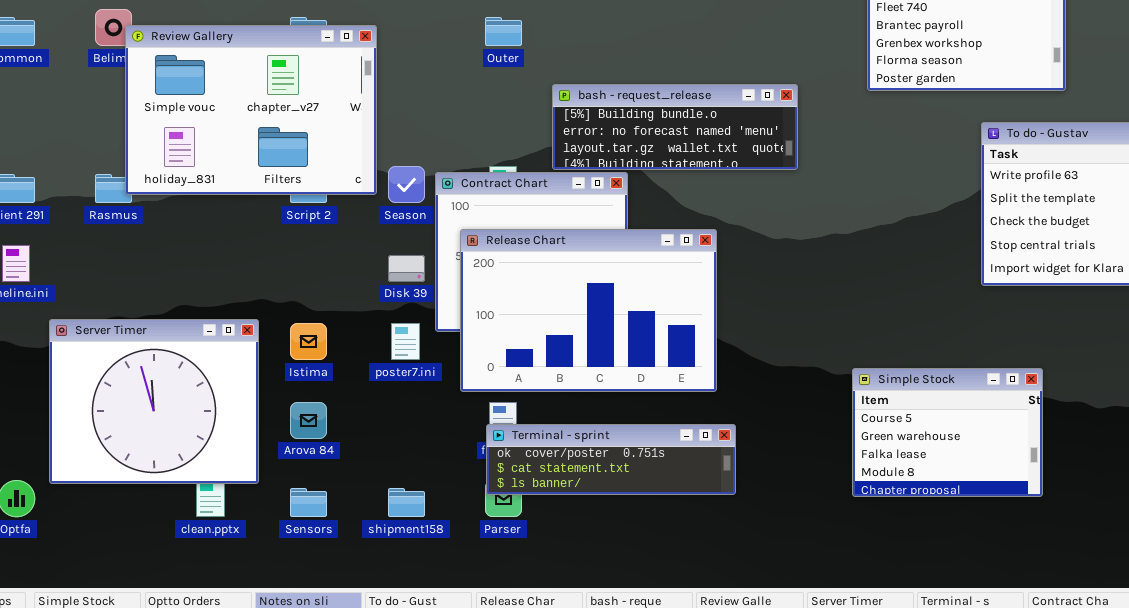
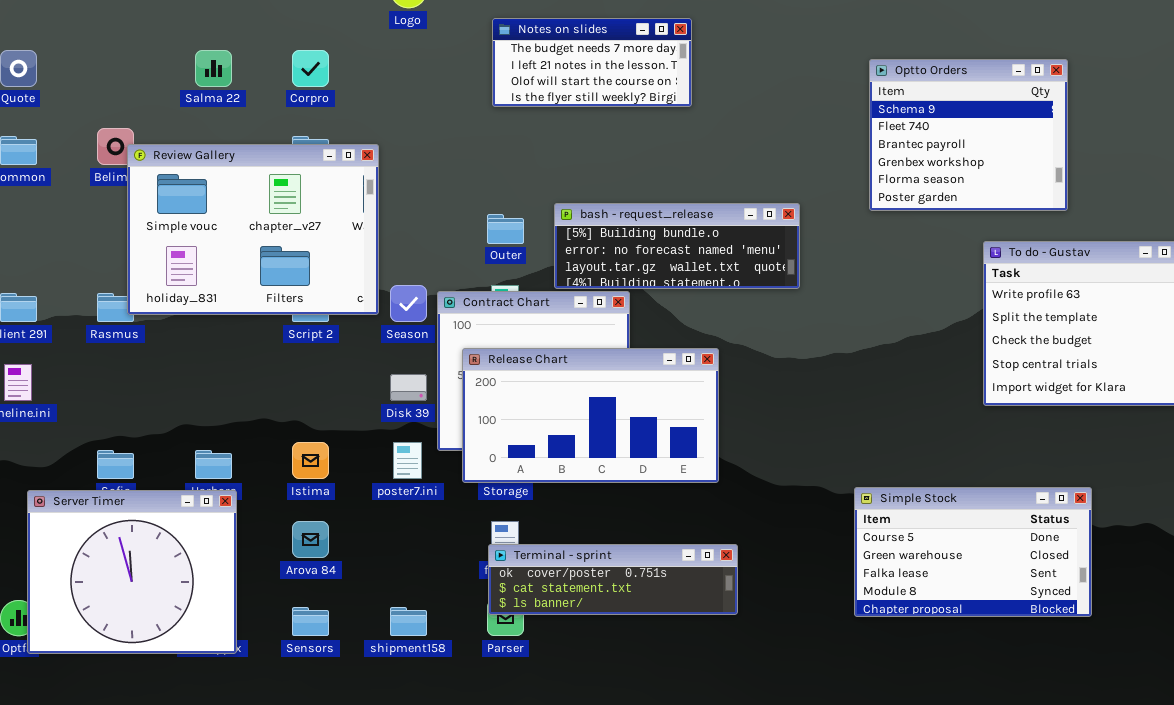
Outer: [485,17,522,46] -> [487,214,524,244], moved
Release Chart: [460,229,717,392] -> [462,348,719,483], resized
Server Timer: [49,319,259,484] -> [27,490,237,654], moved
Simple Stock: [852,368,1043,497] -> [854,487,1092,617], resized

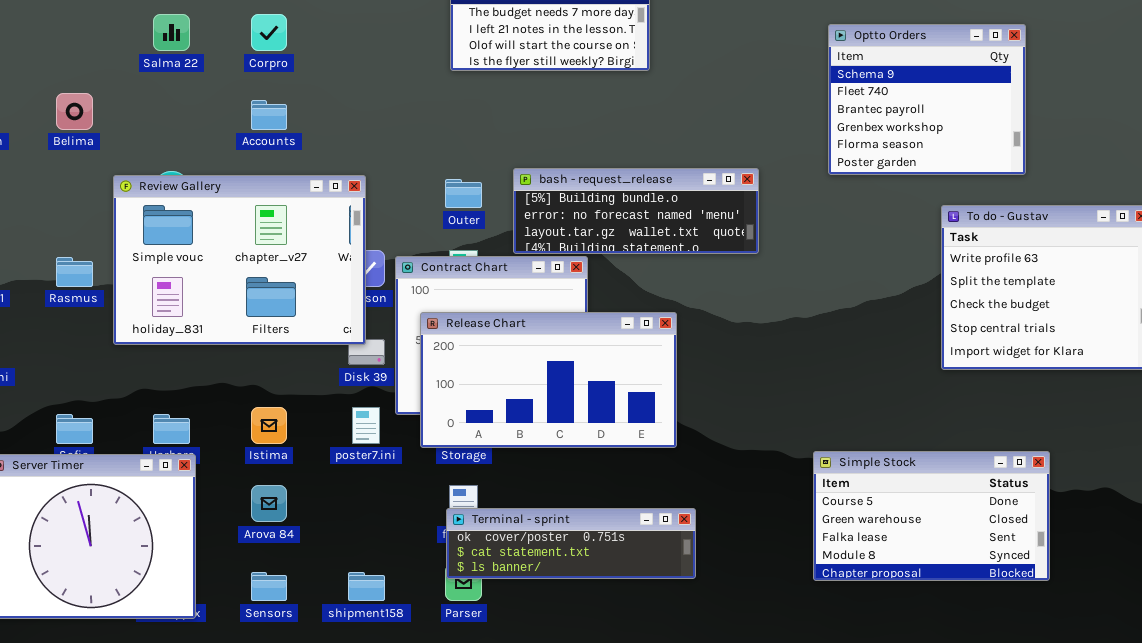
Review Gallery: [127,144,379,315] -> [113,175,366,345], moved

